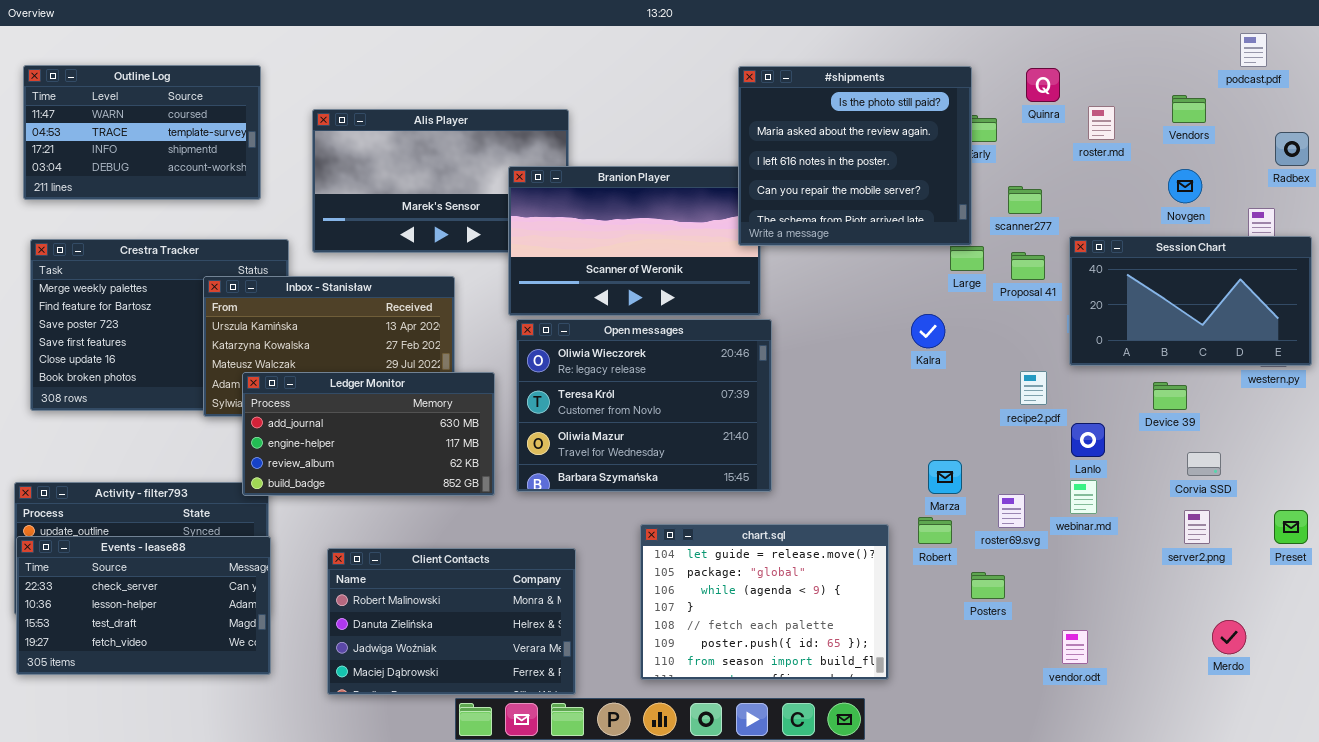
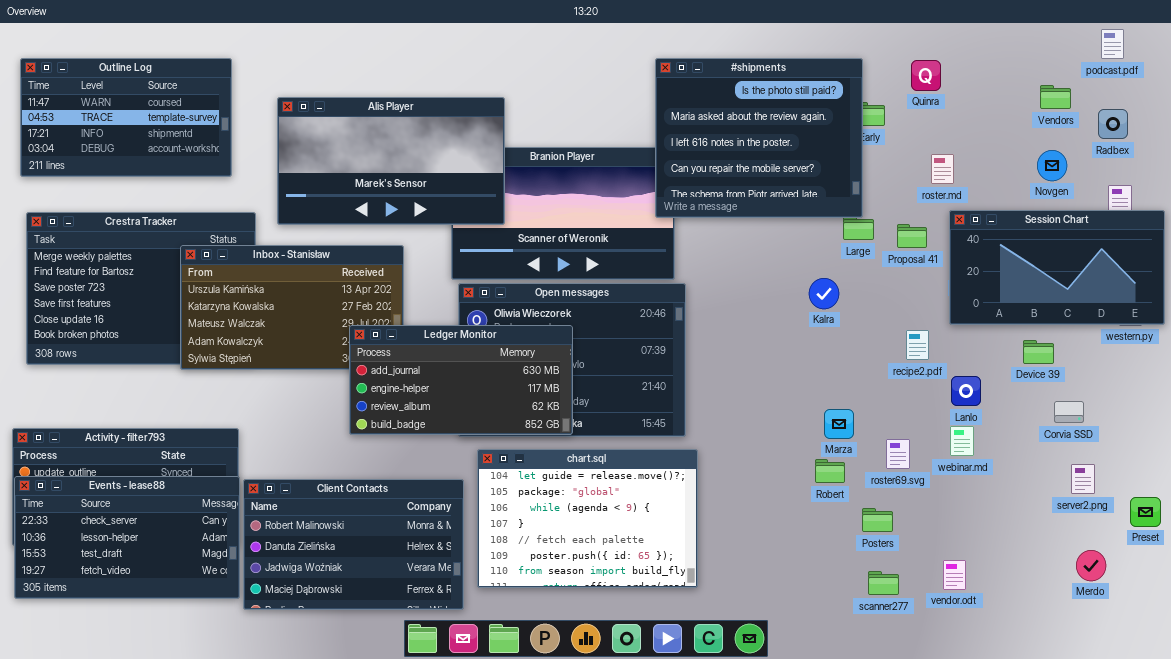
roster.md: [1088,106,1115,140] -> [931,154,954,184], moved
Alis Player: [312,109,569,253] -> [277,97,505,225], raised
Radbex: [1275,132,1309,166] -> [1098,109,1128,139], moved
scanner277: [1008,186,1042,214] -> [868,571,899,595], moved
Ledger Monitor: [242,372,495,496] -> [349,325,573,435], moved
server2.png: [1184,510,1210,544] -> [1071,464,1095,494], moved
Preset: [1274,510,1308,544] -> [1130,497,1161,527], moved
chart.sql: [640,524,889,680] -> [477,449,698,588], moved
Client Contacts: [327,548,576,695] -> [243,479,464,610], moved

